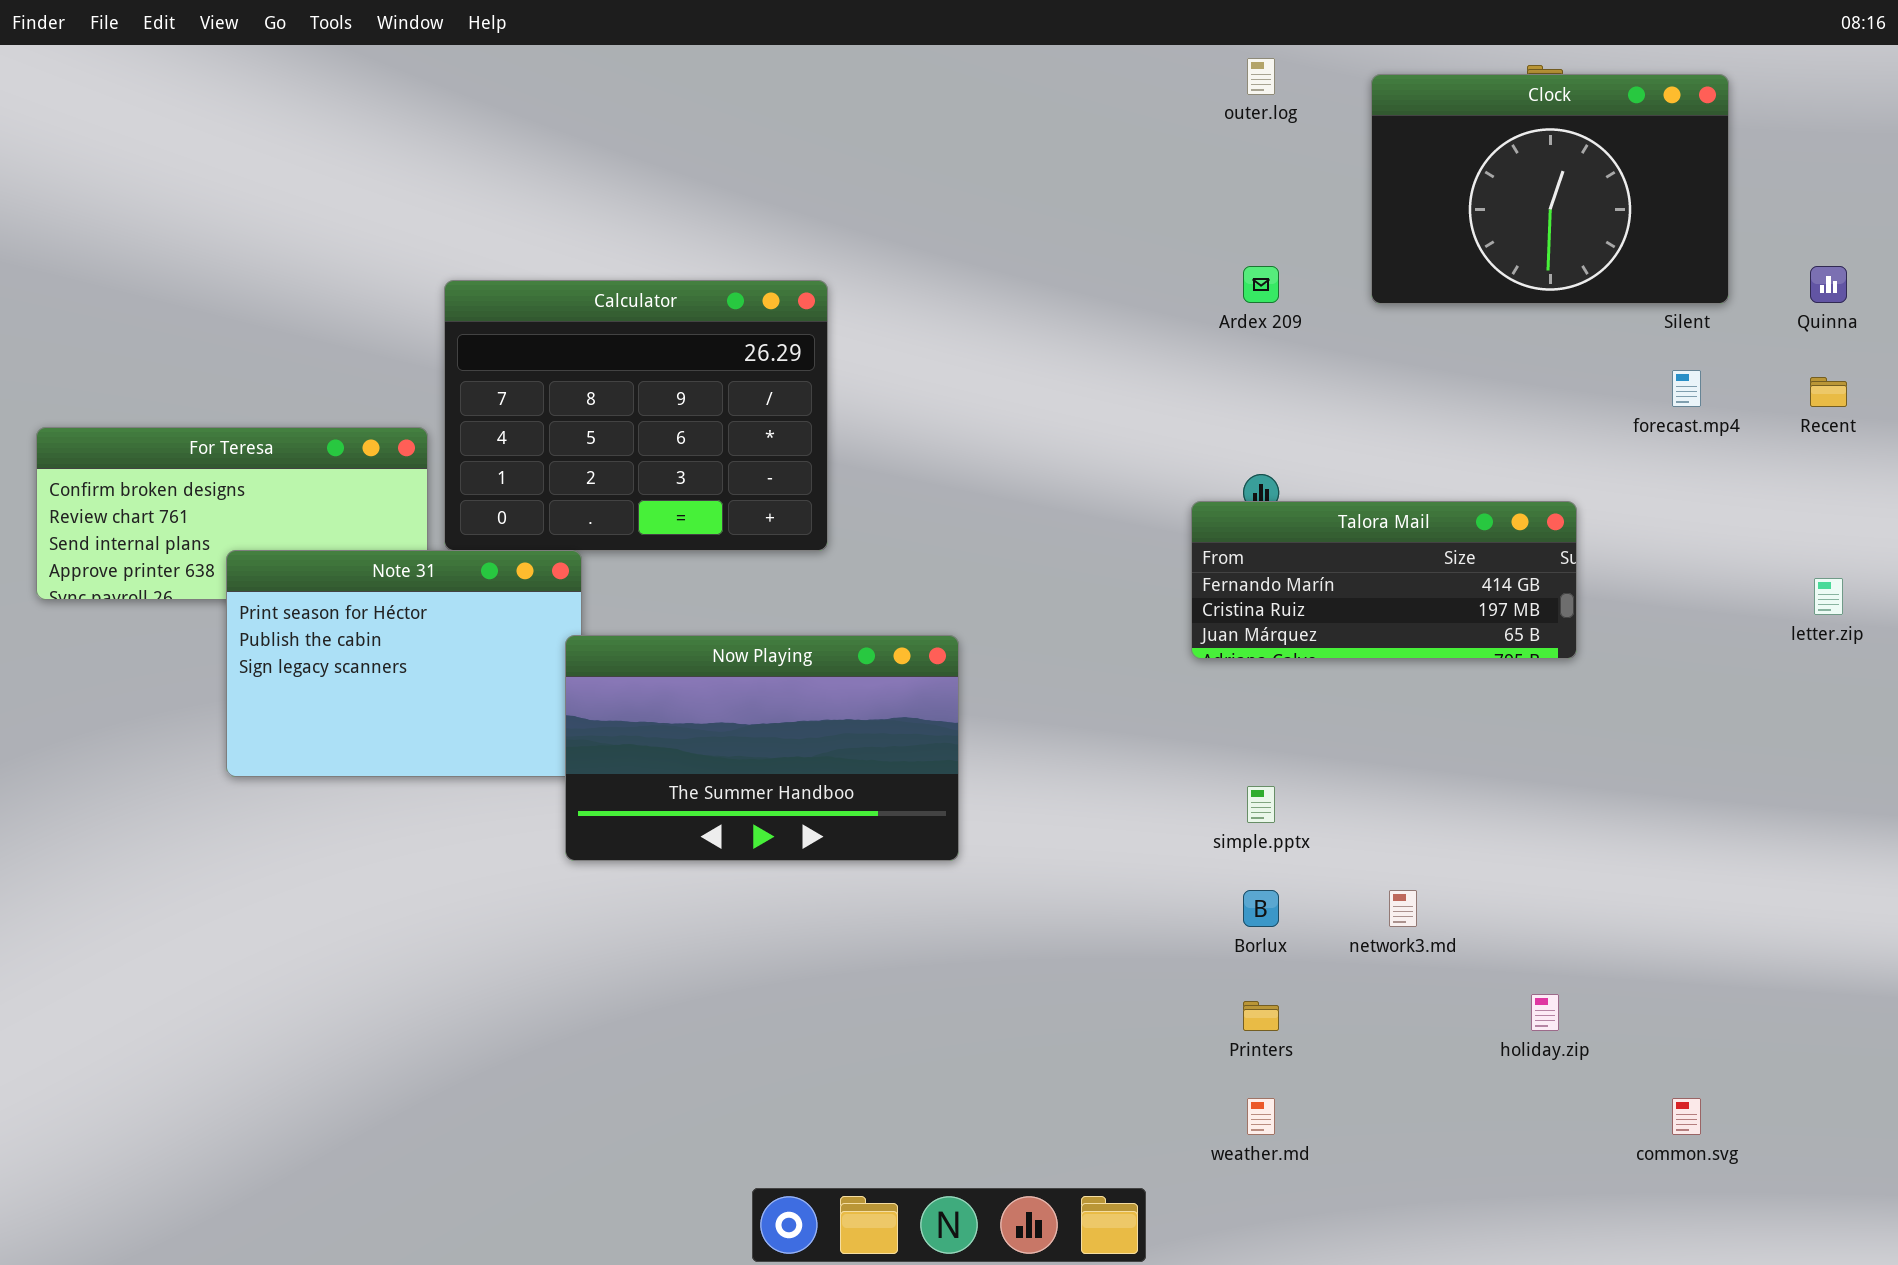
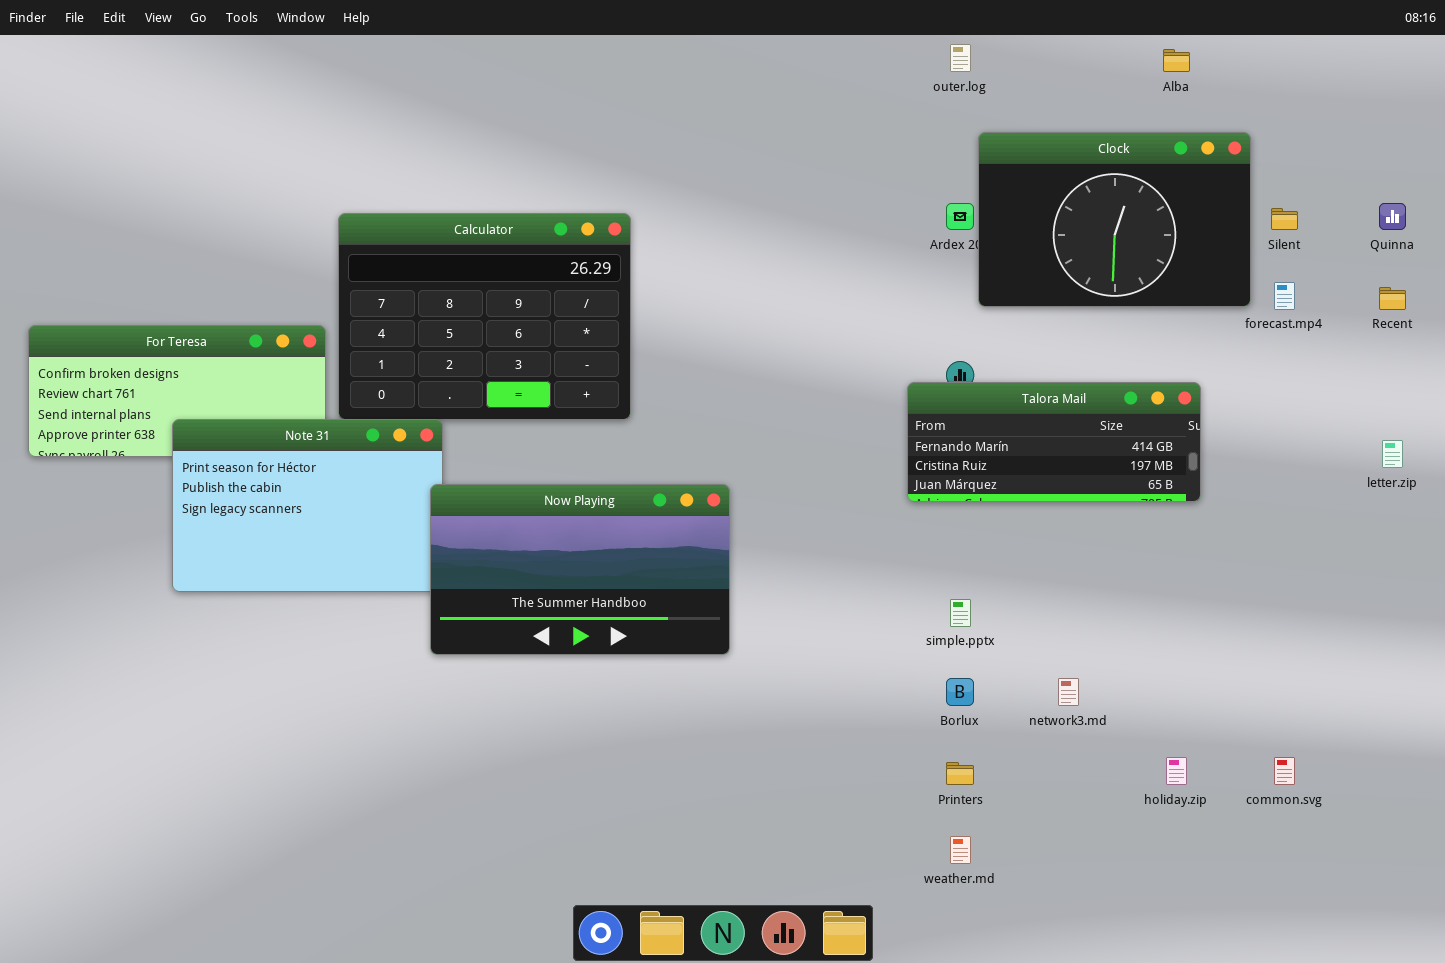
Clock: [1371,74,1729,304] -> [978,132,1251,307], moved
common.svg: [1672,1098,1701,1135] -> [1274,757,1295,785], moved

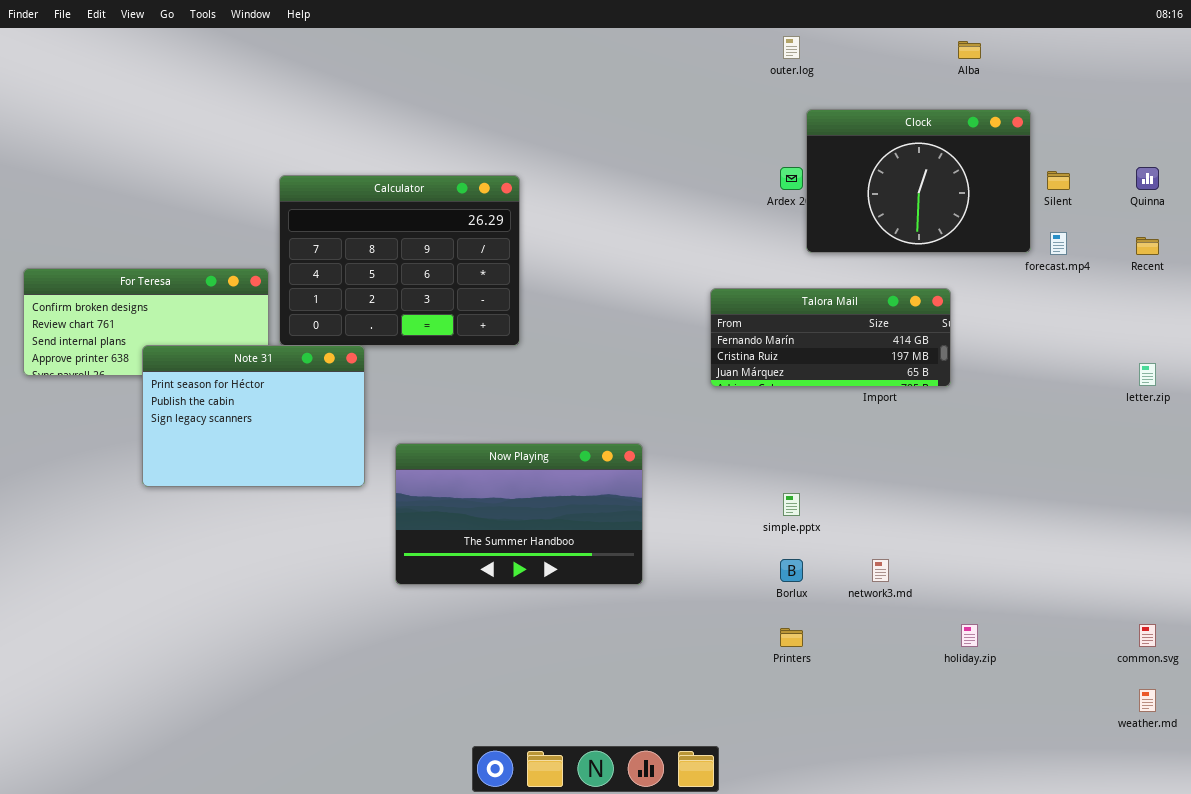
Talora Mail: [907,382,1201,502] -> [710,288,951,387], moved
Now Playing: [430,484,730,655] -> [395,443,643,585], moved
common.svg: [1274,757,1295,785] -> [1139,624,1156,647], moved
weather.md: [950,836,971,864] -> [1139,689,1156,712], moved

